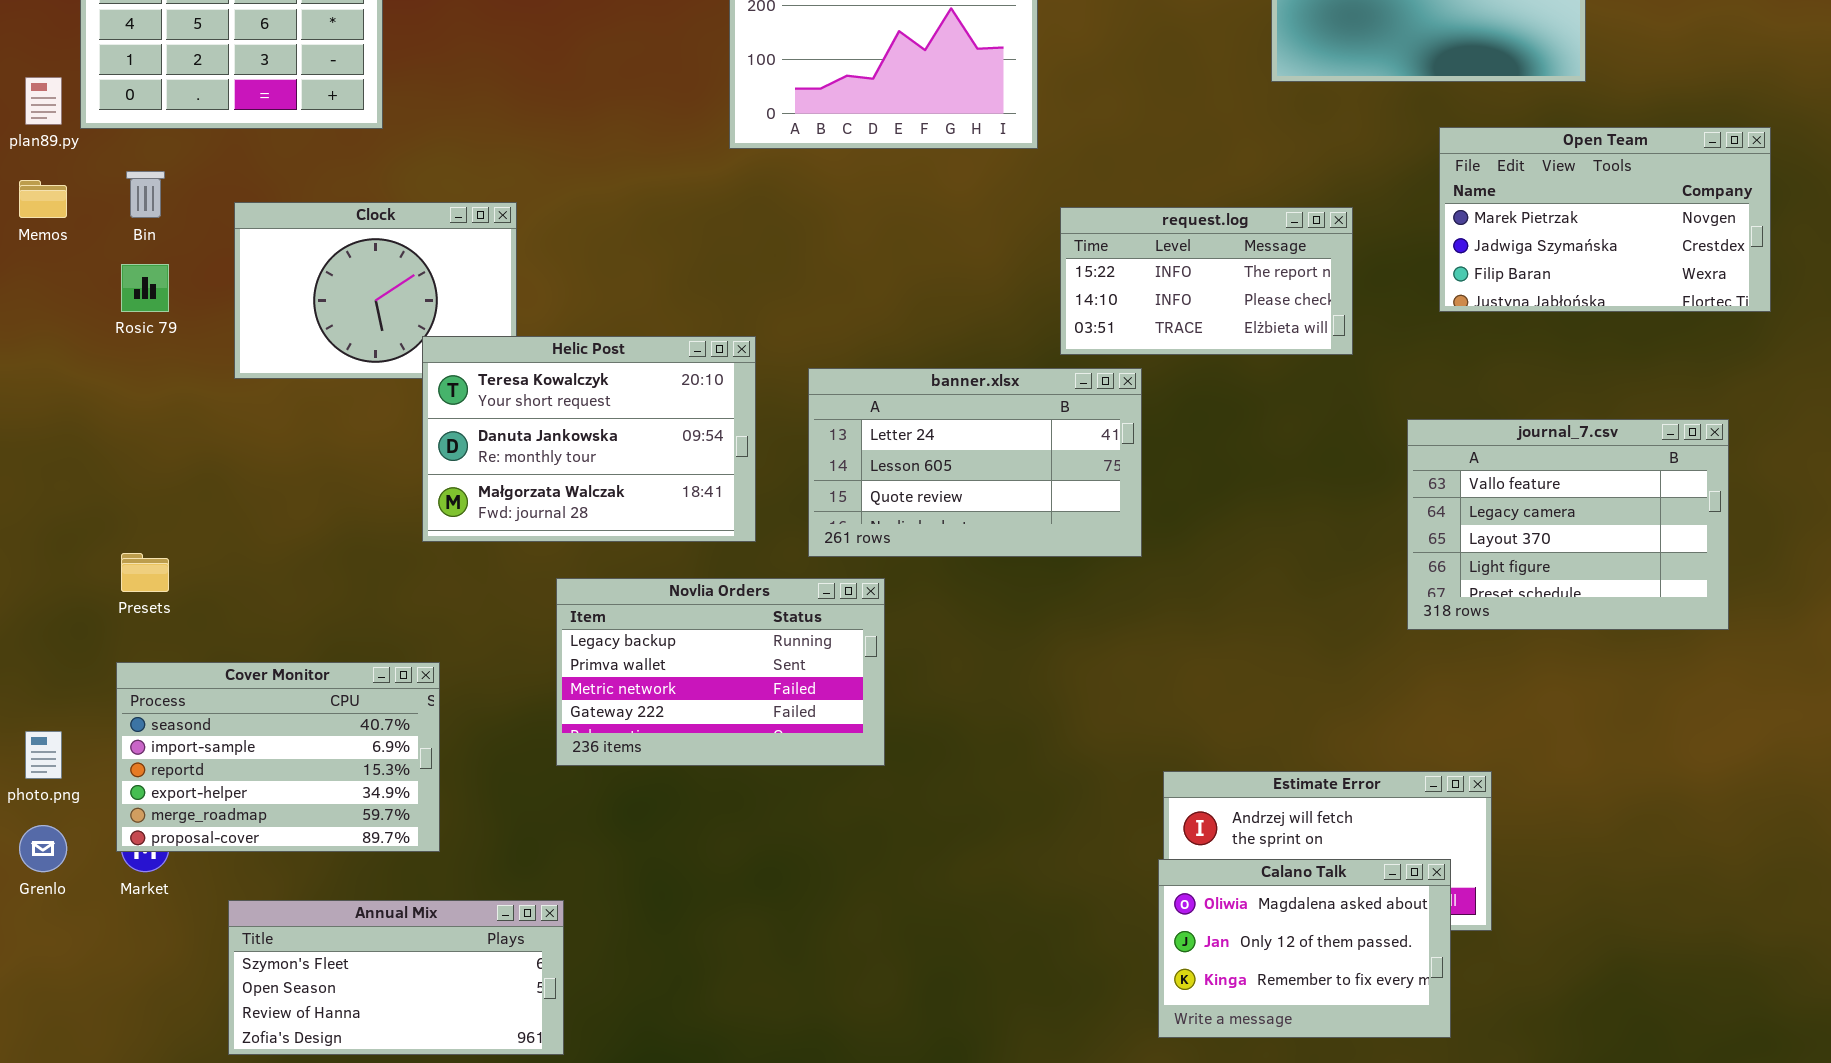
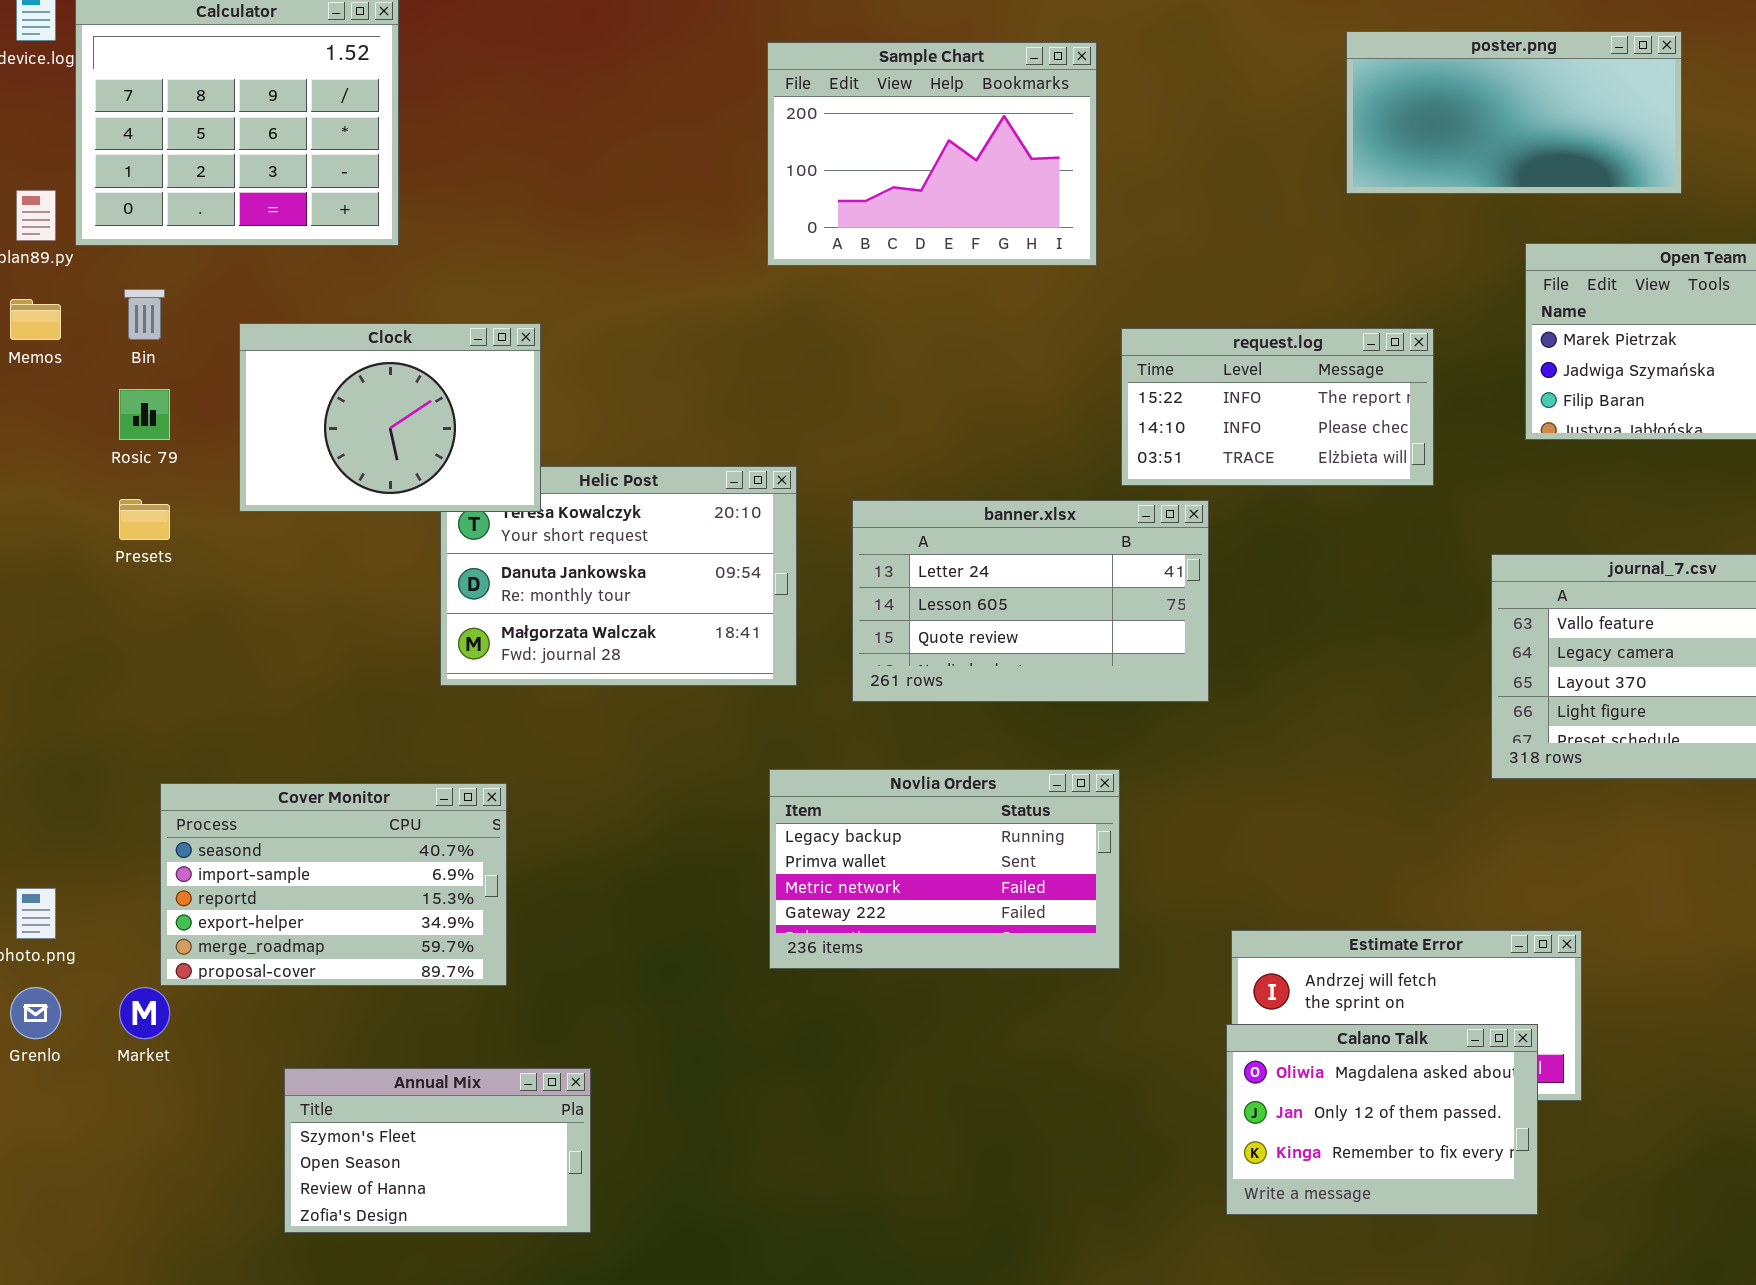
Clock: [234,202,517,379] -> [239,323,541,512], raised
Presets: [121,553,169,592] -> [119,499,170,540], moved
Novlia Orders: [556,578,885,766] -> [769,769,1120,969], moved
Cover Monitor: [116,662,440,852] -> [160,783,507,986], moved
Annual Mix: [228,900,564,1055] -> [284,1068,591,1233], resized

